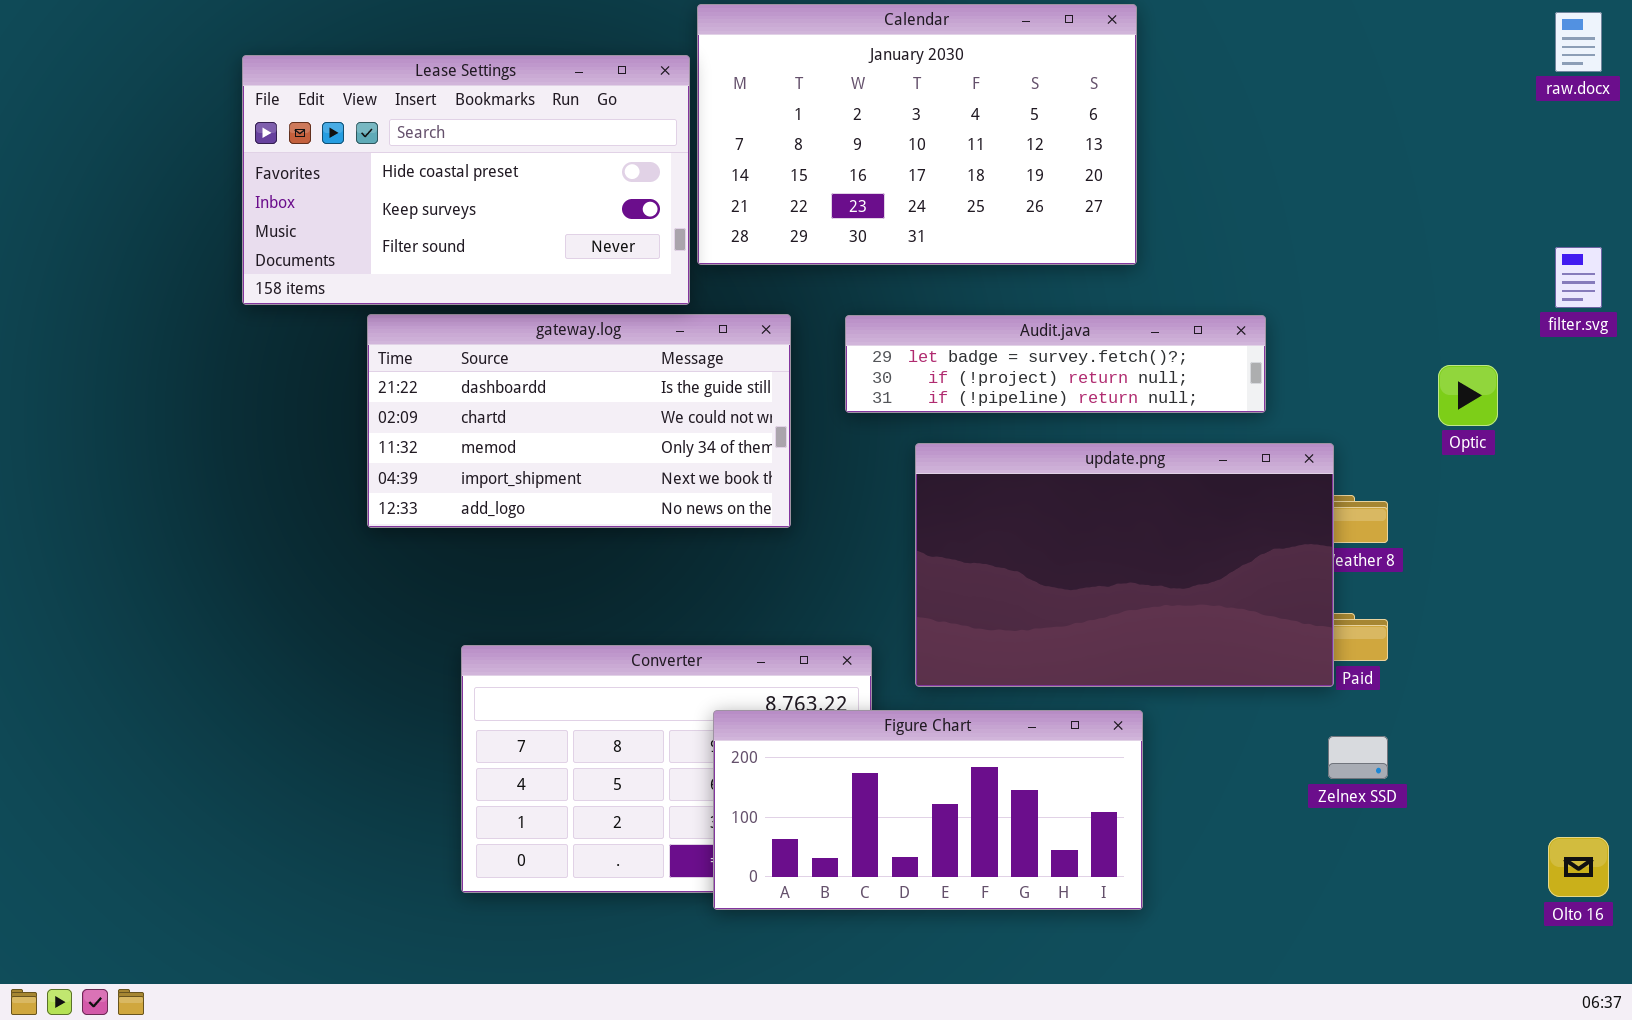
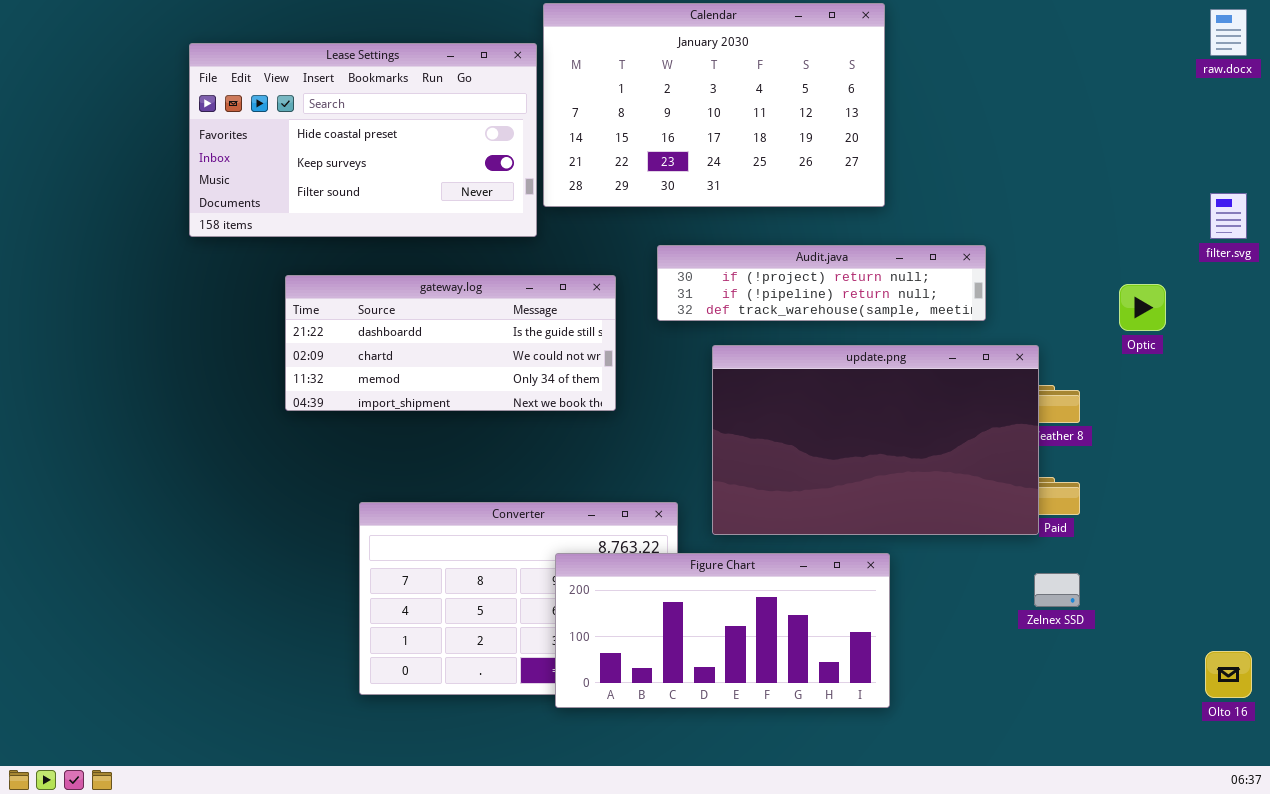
gateway.log: [367,314,791,528] -> [285,275,616,411], resized
Audit.java: [845,315,1266,413] -> [657,245,986,321], scrolled down 1 row

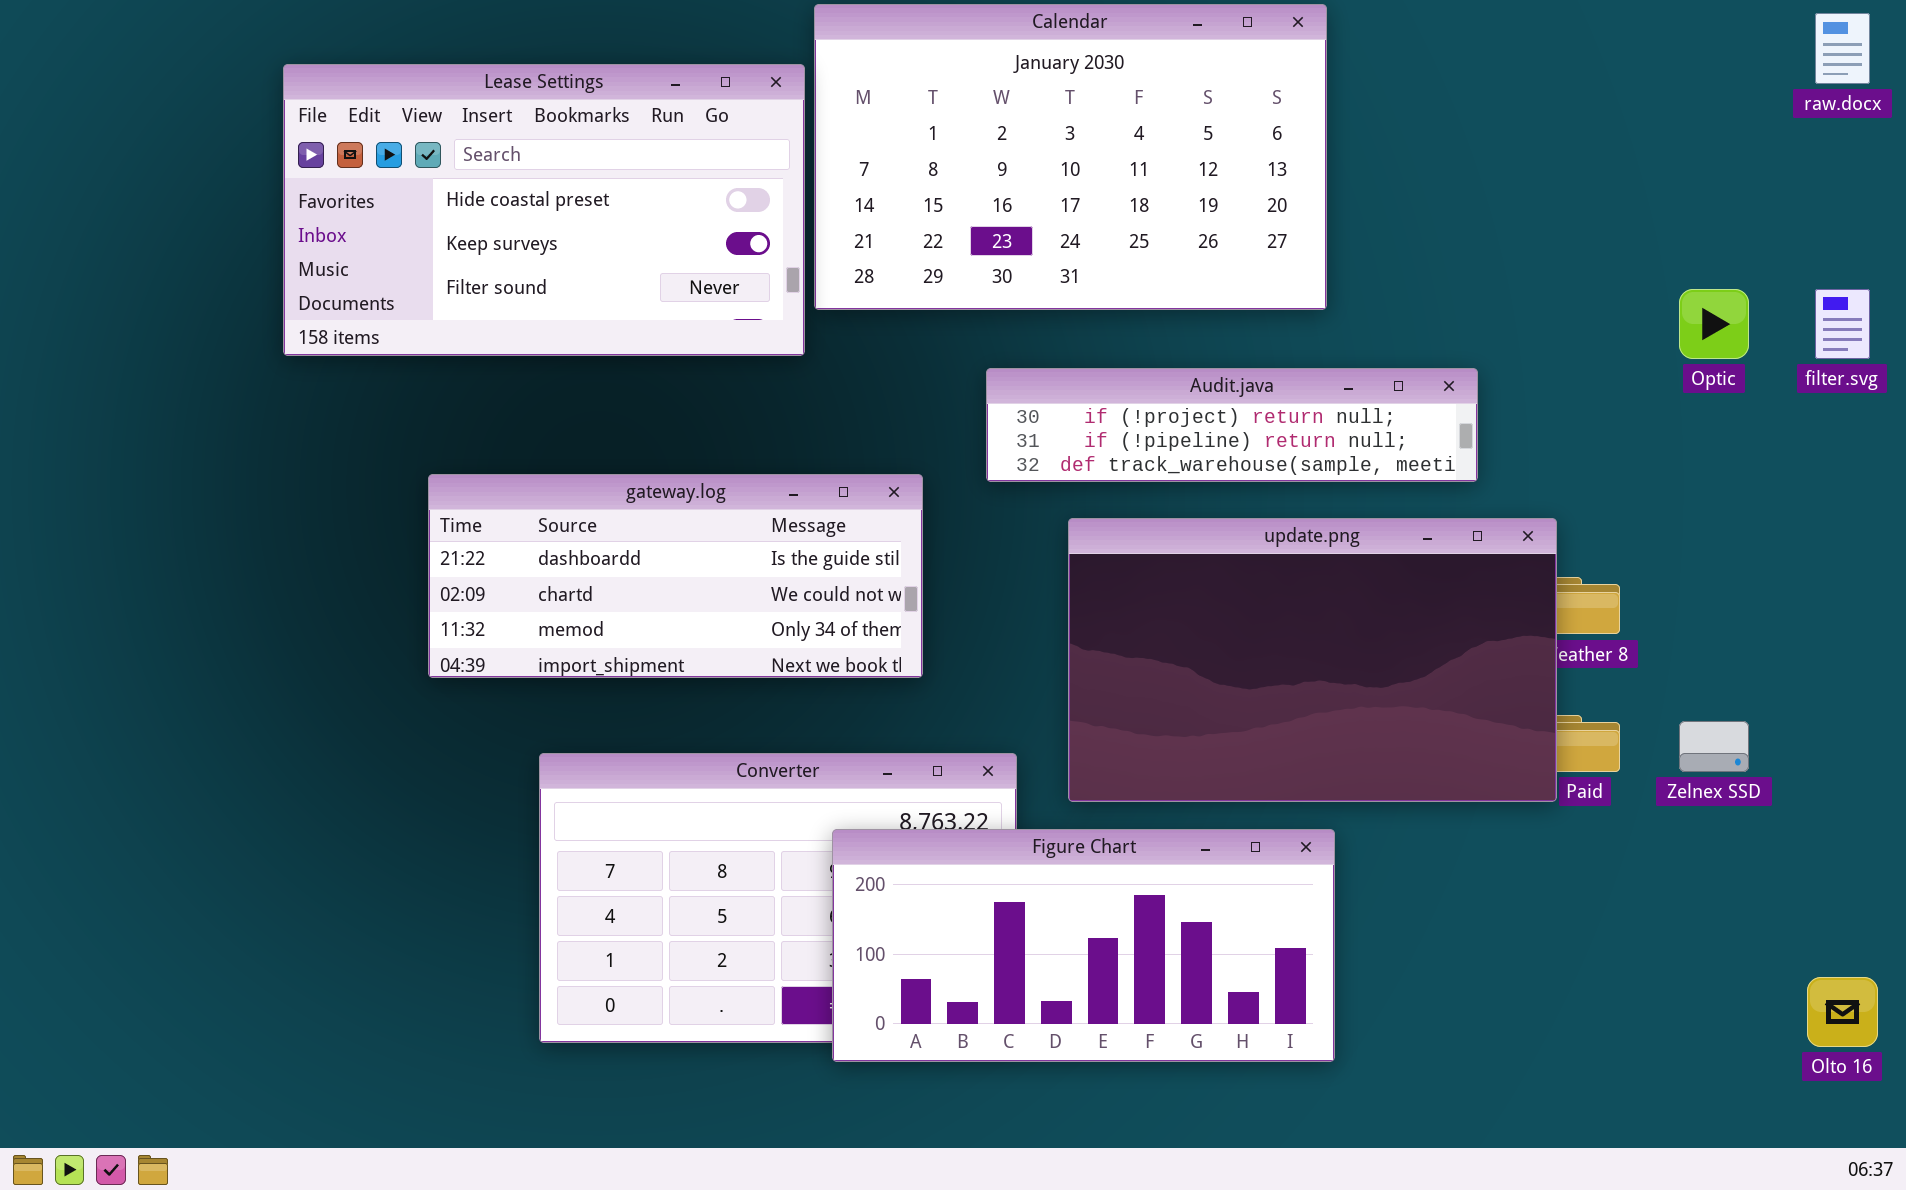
gateway.log: [285,275,616,411] -> [428,474,923,678], moved
Optic: [1119,284,1166,331] -> [1679,289,1749,359], moved
Zelnex SSD: [1034,573,1080,607] -> [1679,721,1749,772], moved

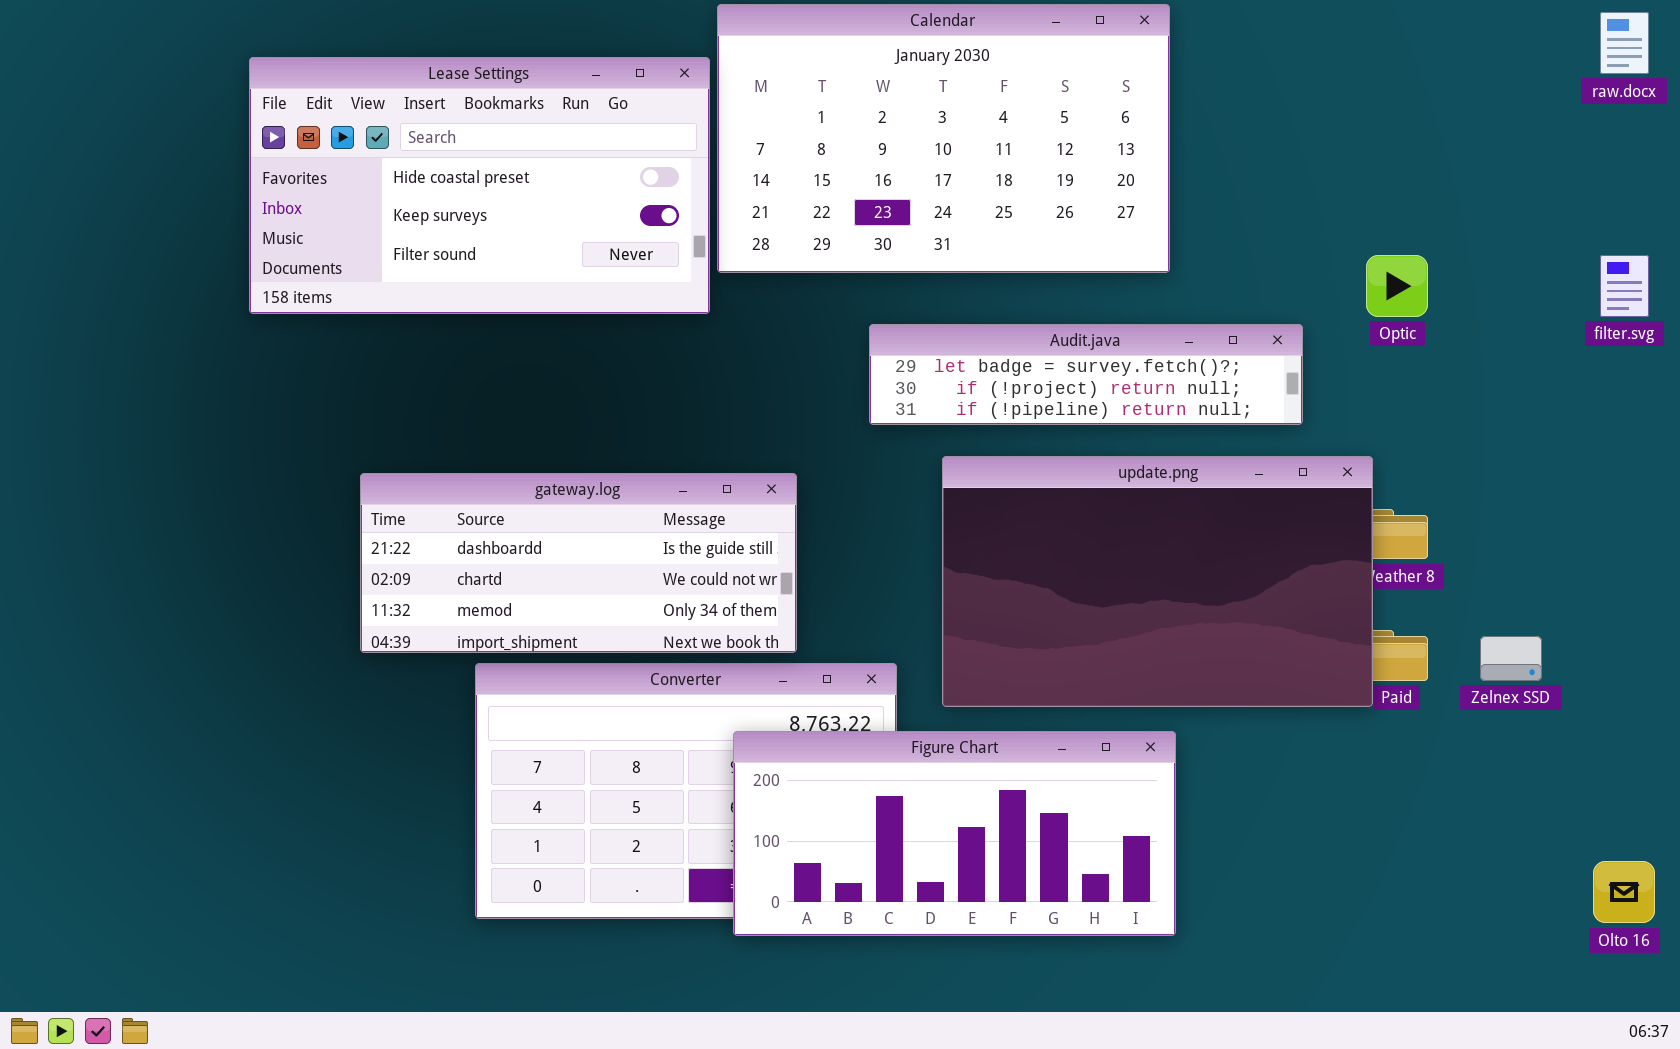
Optic: [1679,289,1749,359] -> [1366,255,1428,317], moved
Audit.java: [986,368,1478,482] -> [869,324,1303,425], scrolled up 1 row
gateway.log: [428,474,923,678] -> [360,473,797,653], moved

